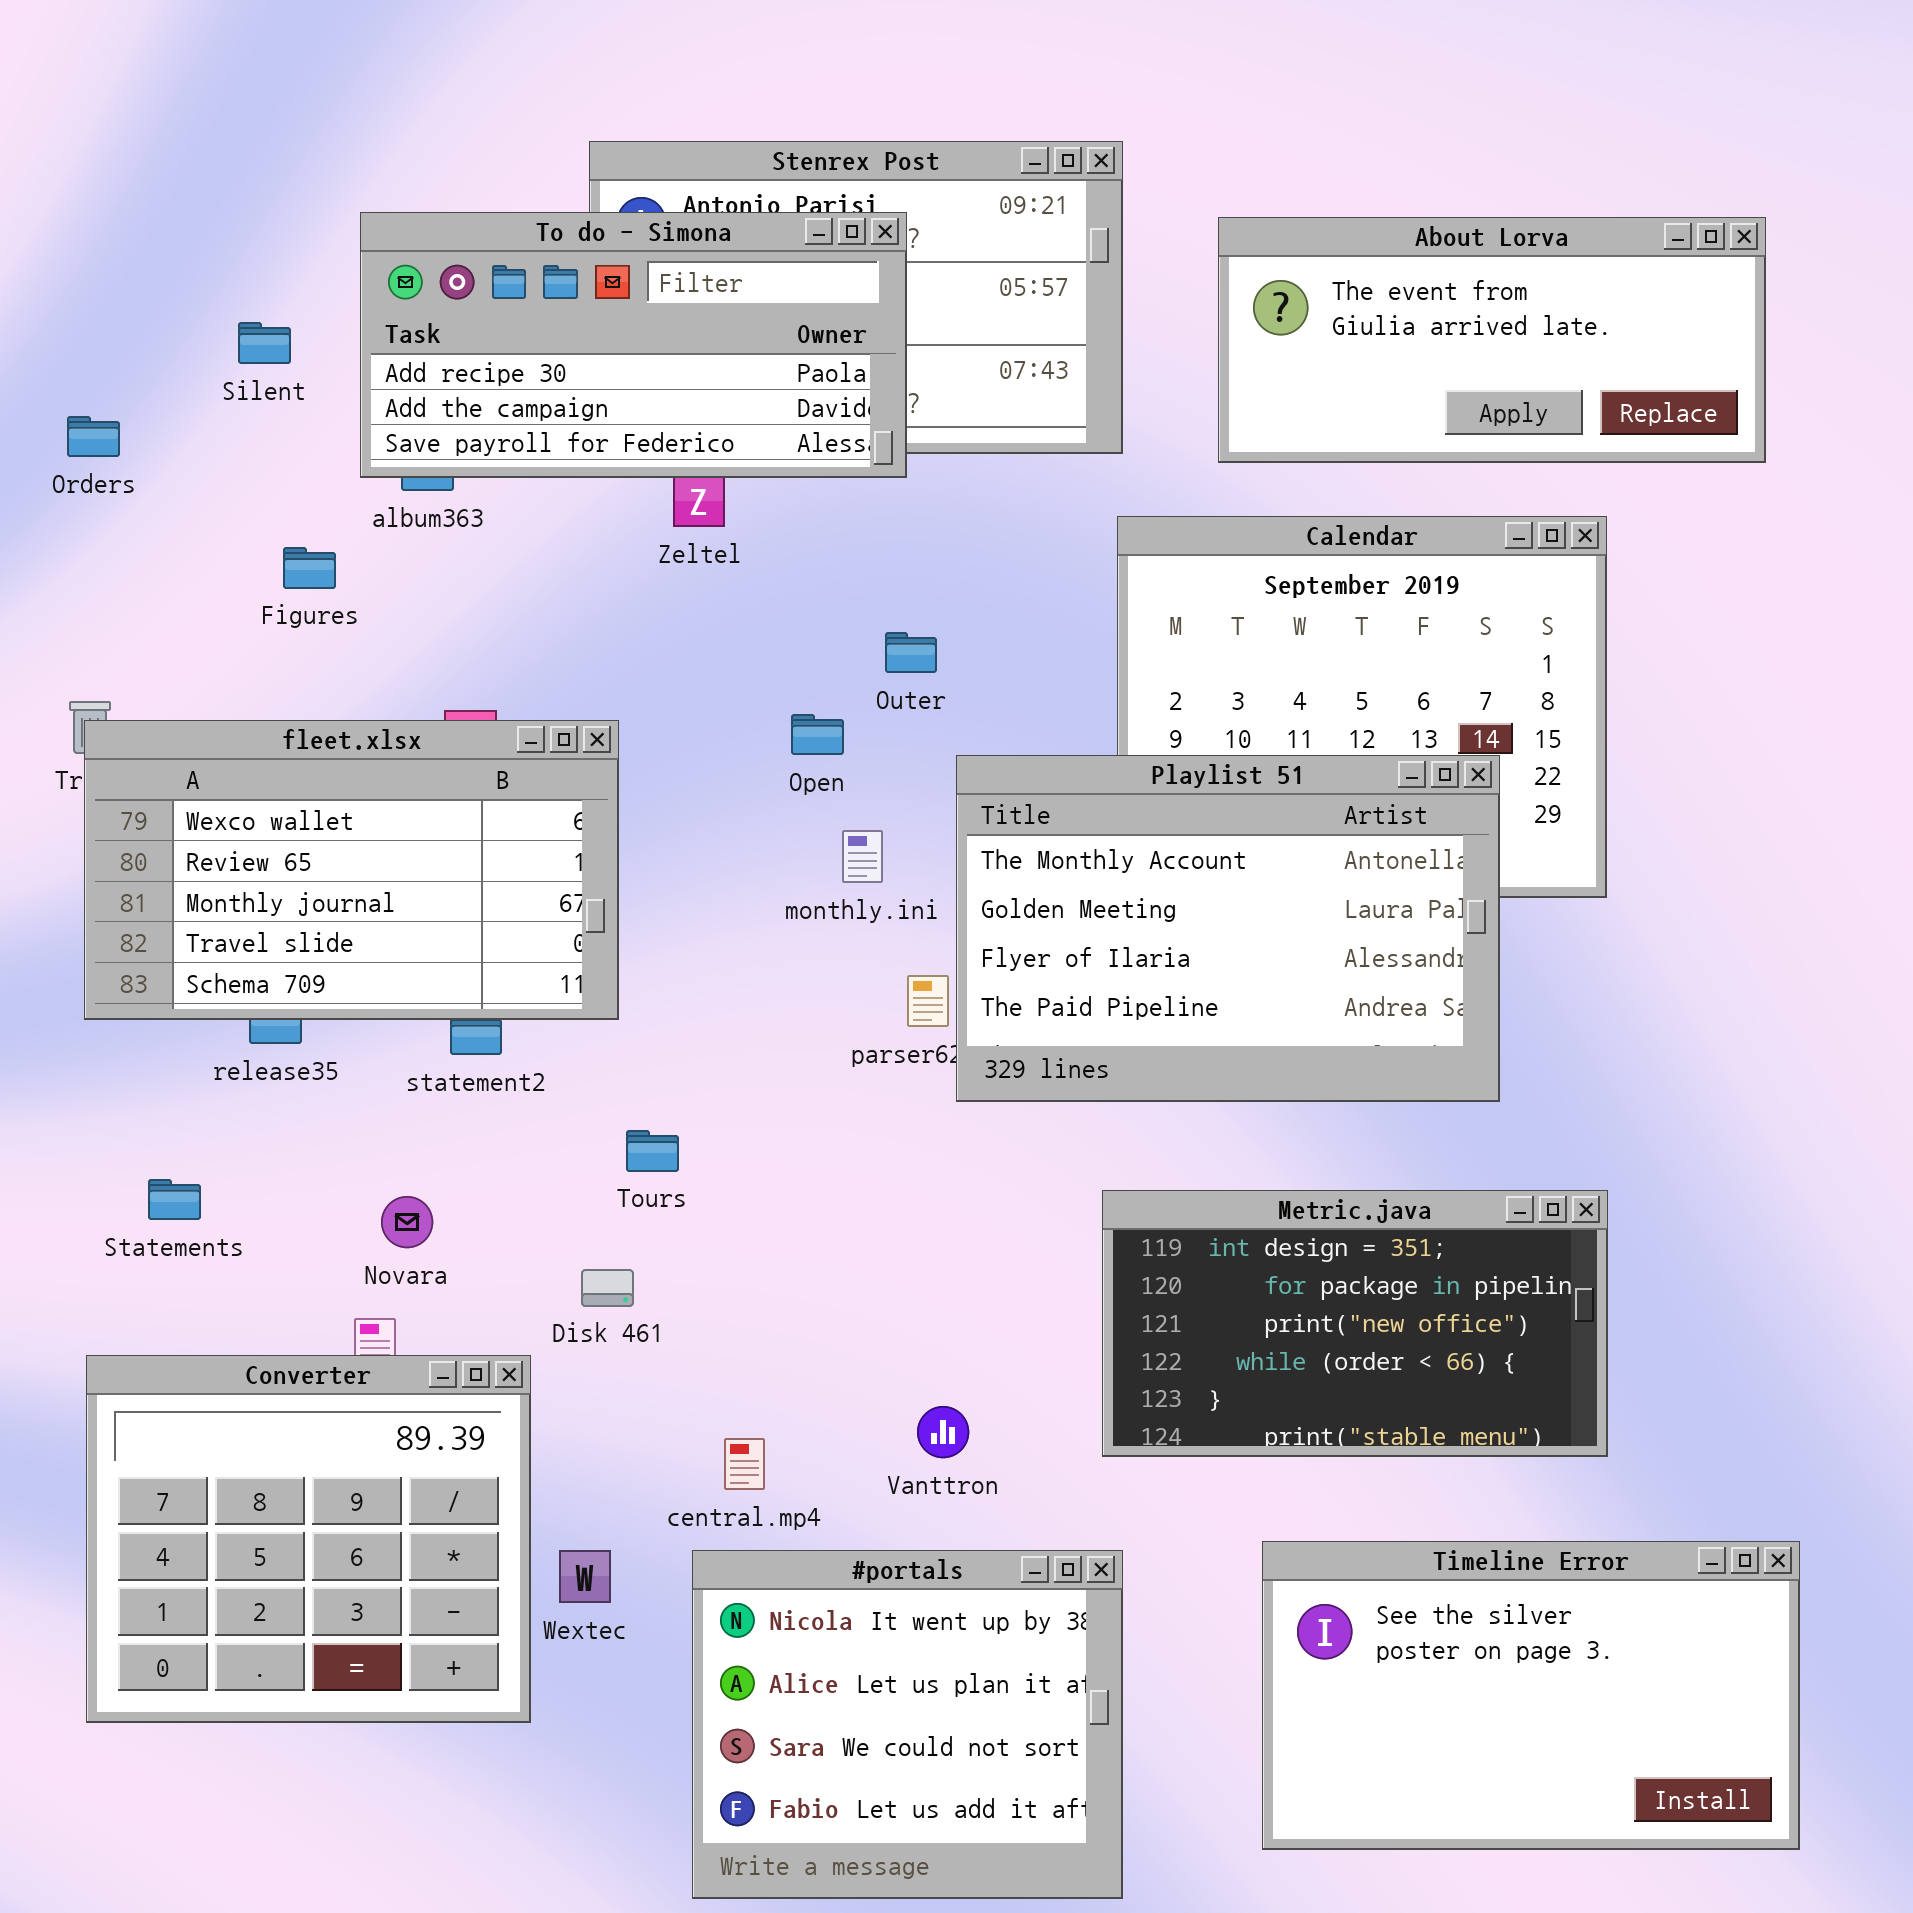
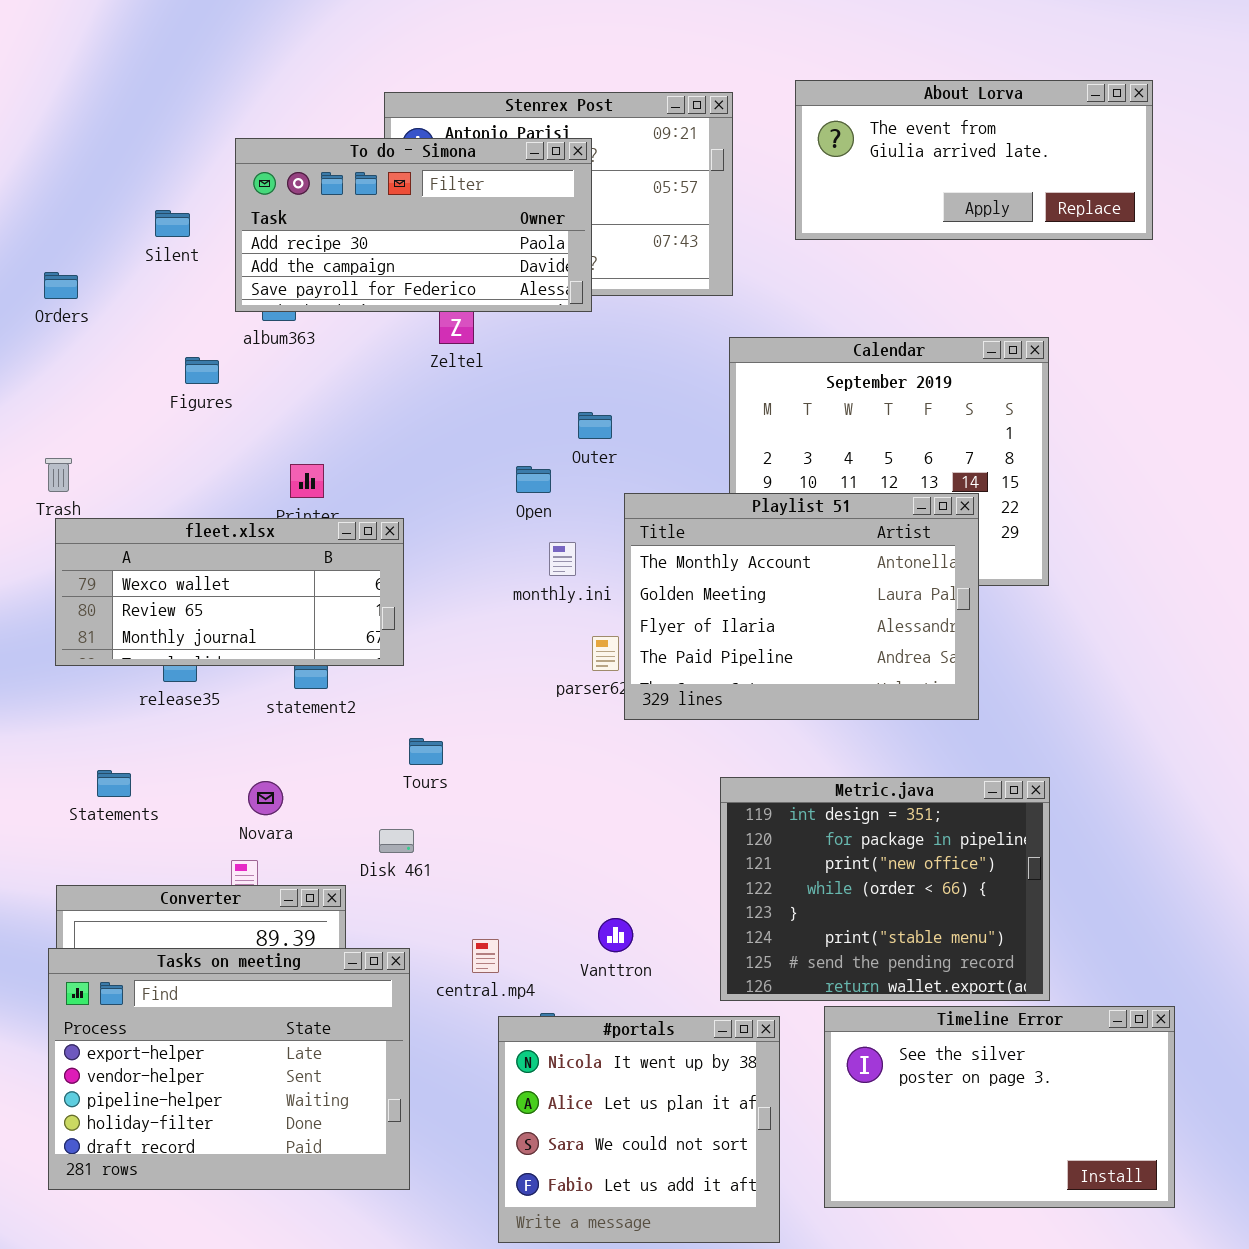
About Lorva: [1218,217,1766,463] -> [795,80,1153,240], moved
fleet.xlsx: [84,720,619,1020] -> [55,518,404,666], resized
Metric.java: [1102,1190,1608,1457] -> [720,777,1050,1001], resized
Tasks on meeting: none -> [48,948,410,1190], opened
#portals: [692,1550,1123,1899] -> [498,1016,780,1243], moved

